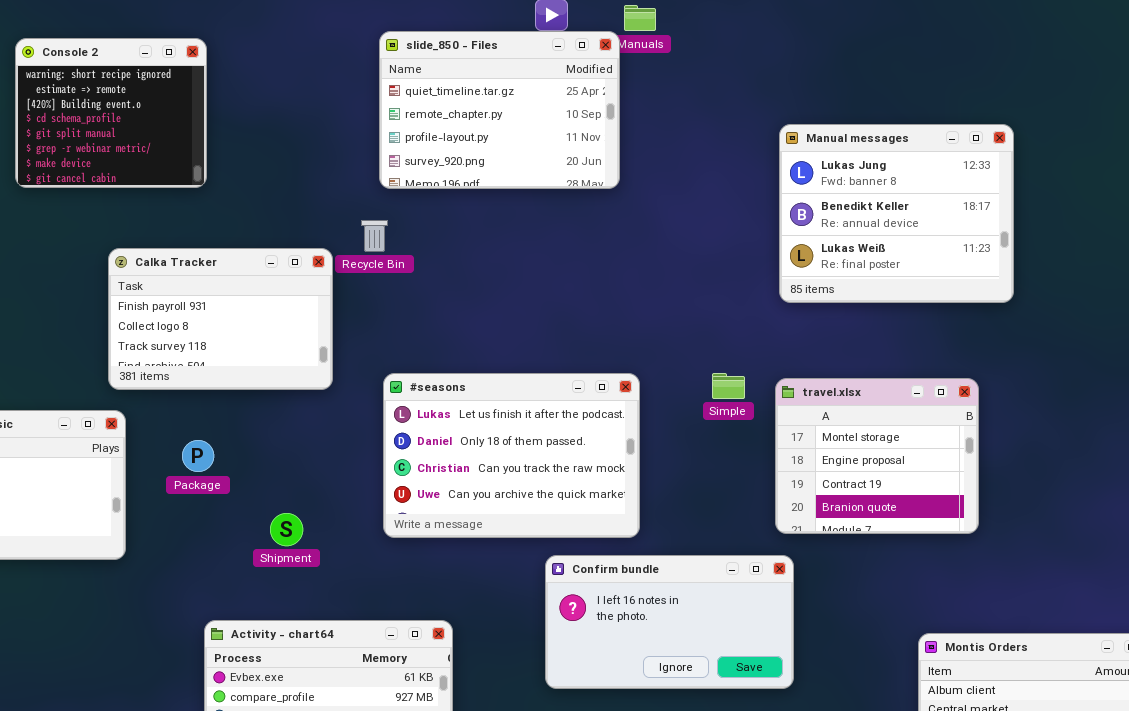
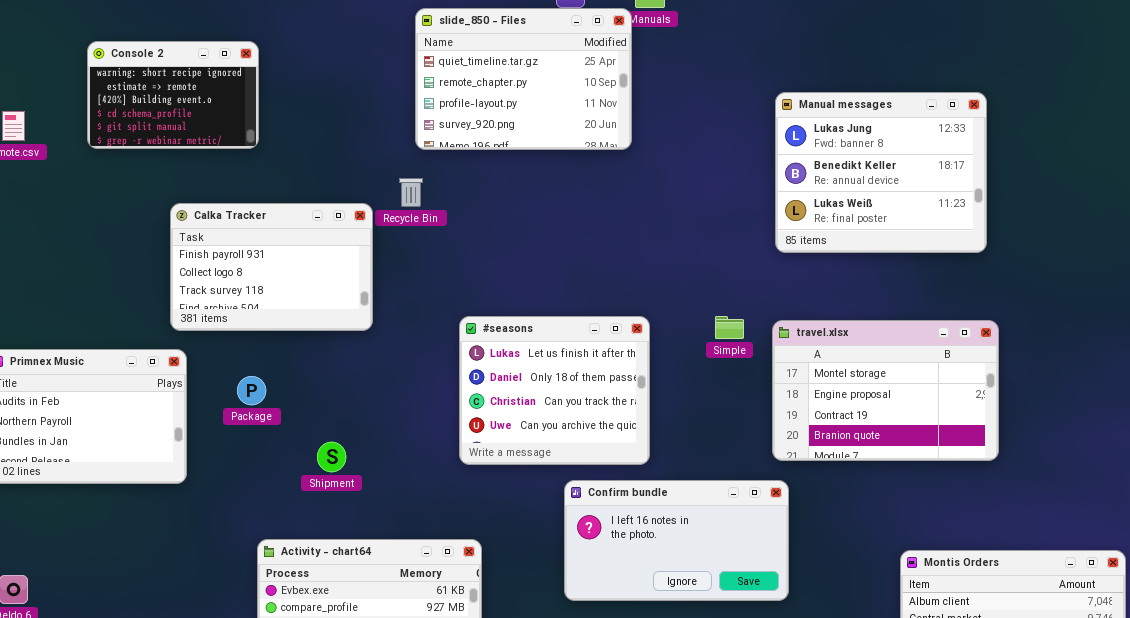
Console 2: [15,38,207,188] -> [87,41,259,149], resized
#seasons: [383,373,640,538] -> [459,316,650,465], resized
travel.xlsx: [775,378,979,534] -> [772,320,999,461], resized

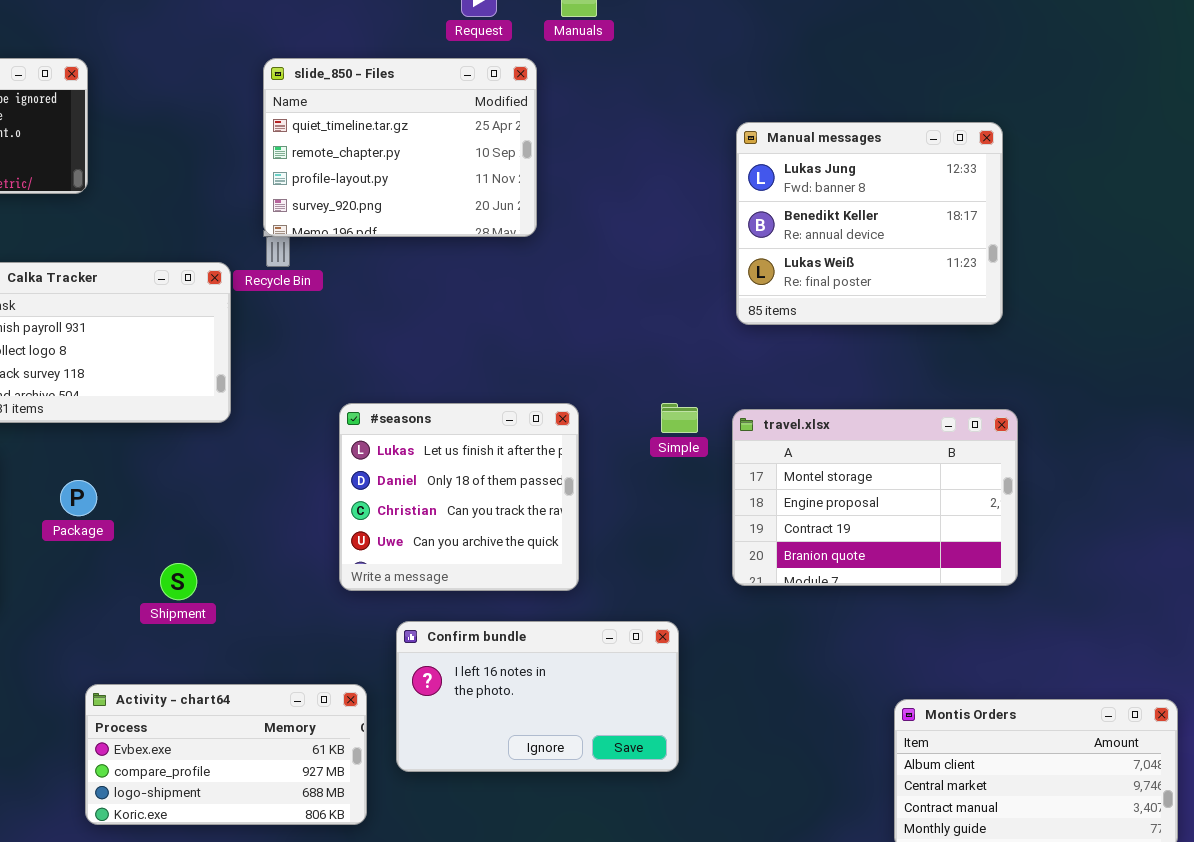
slide_850 - Files: [415,8,632,150] -> [263,58,537,237], moved
Confirm bundle: [564,480,789,601] -> [396,621,679,772], moved

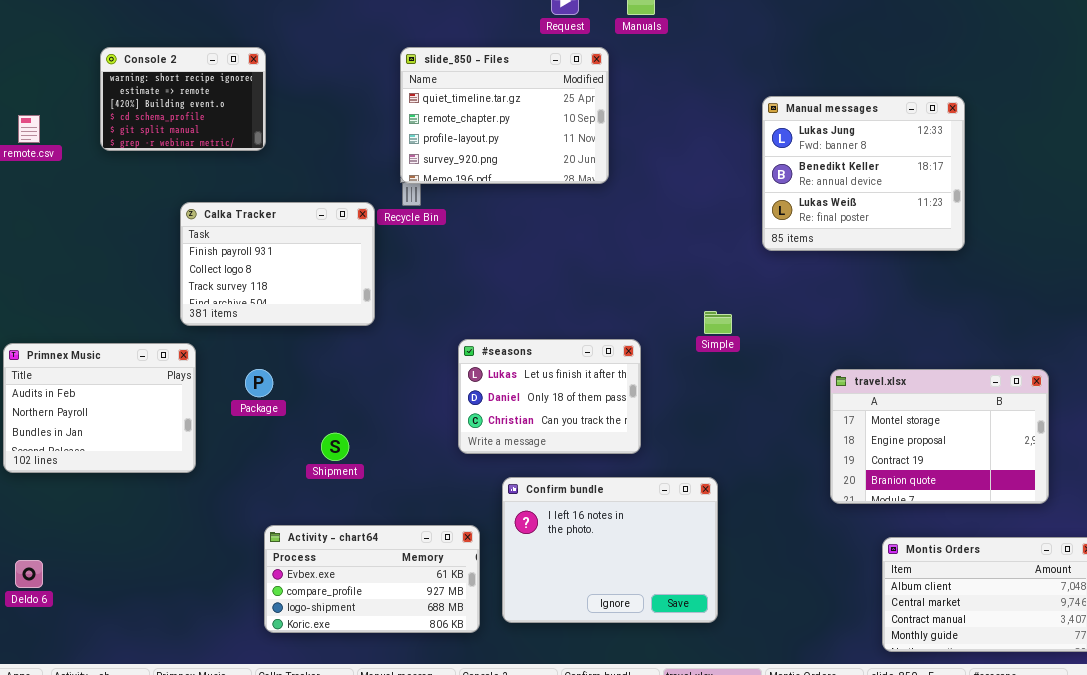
#seasons: [339,403,579,591] -> [458,339,641,454], resized
travel.xlsx: [732,409,1018,586] -> [830,369,1049,504], moved
Confirm bundle: [396,621,679,772] -> [502,477,718,623], resized

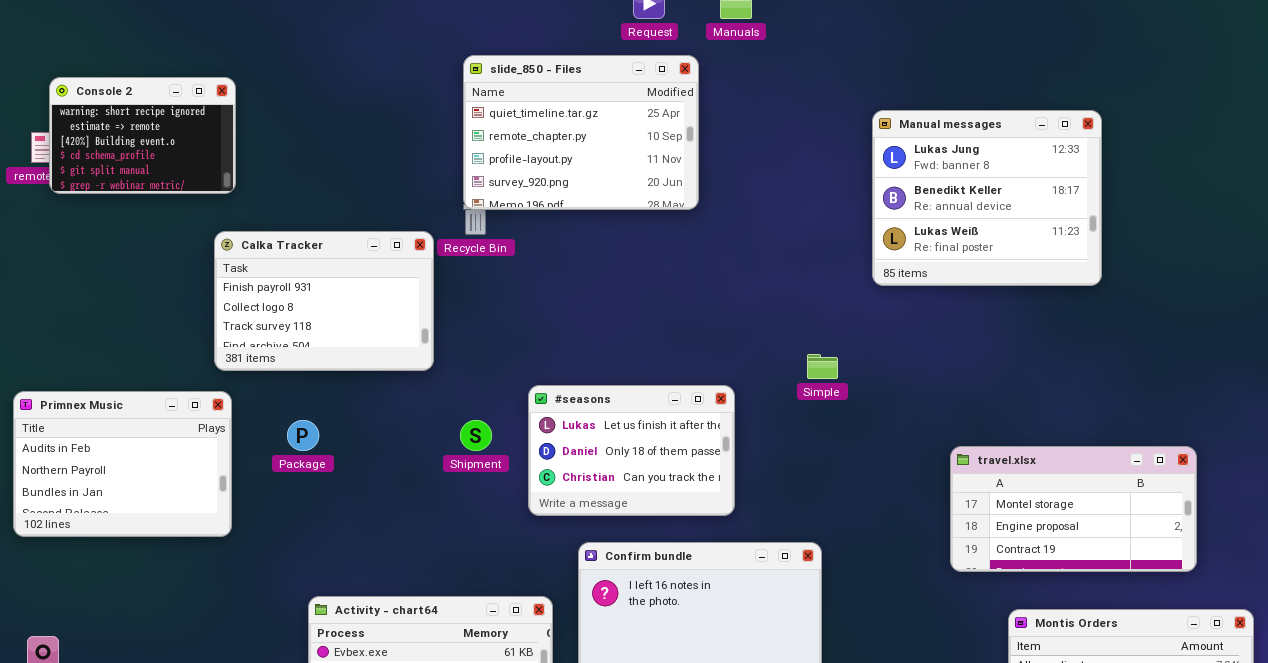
Console 2: [100,47,266,151] -> [49,77,236,194], moved
travel.xlsx: [830,369,1049,504] -> [950,446,1197,572], resized
Shipment: [321,433,349,461] -> [460,420,492,451], moved

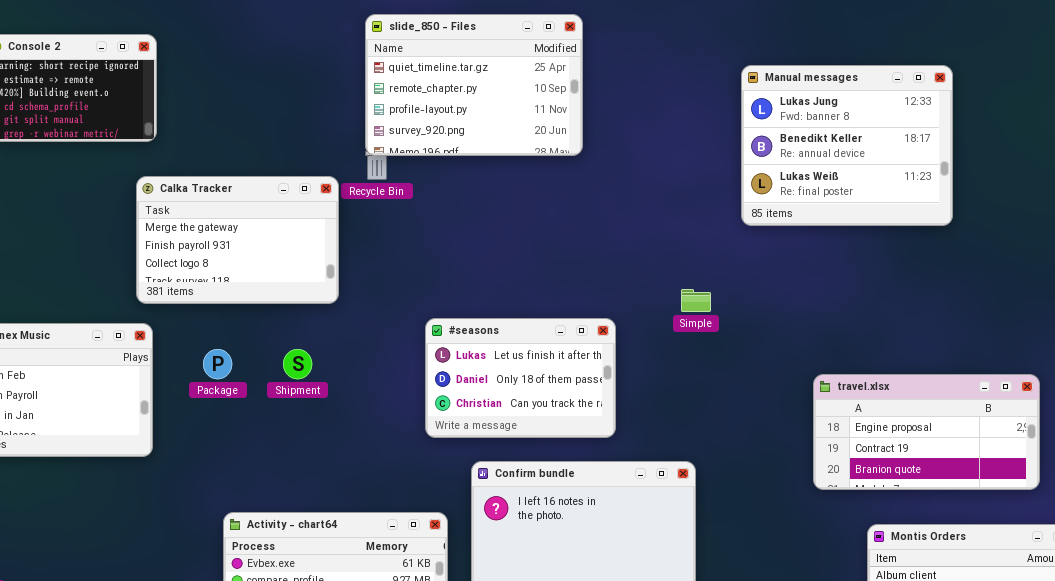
Calka Tracker: [214,231,434,371] -> [136,176,339,304], scrolled up 1 row
Shipment: [460,420,492,451] -> [283,349,312,379], moved
travel.xlsx: [950,446,1197,572] -> [813,374,1040,490], scrolled down 1 row

